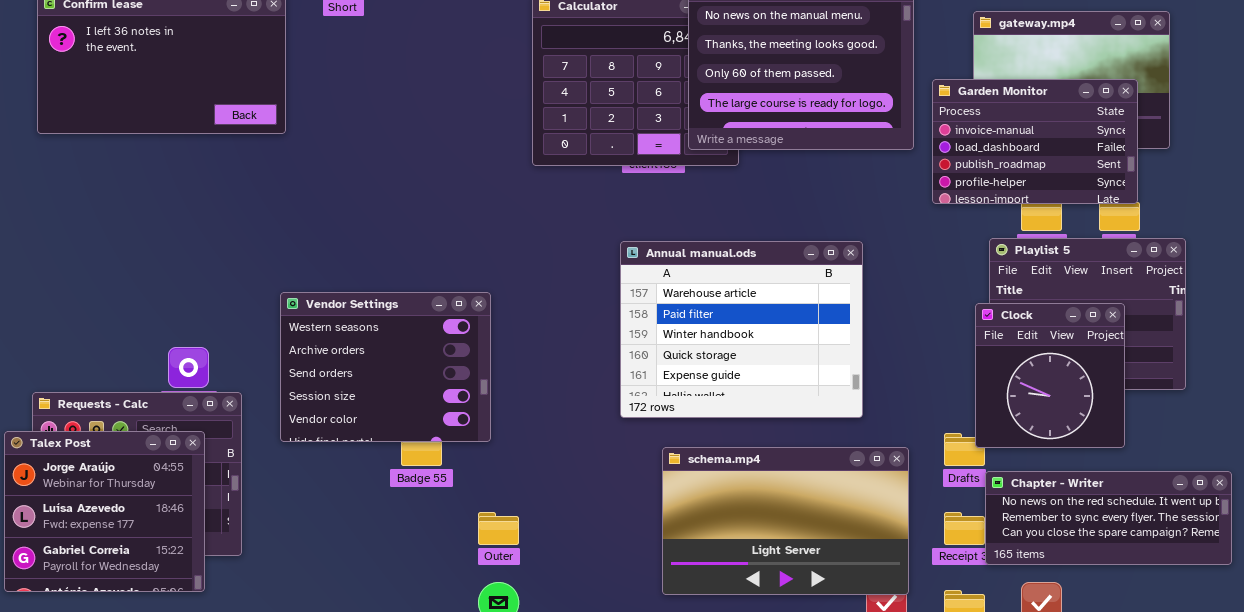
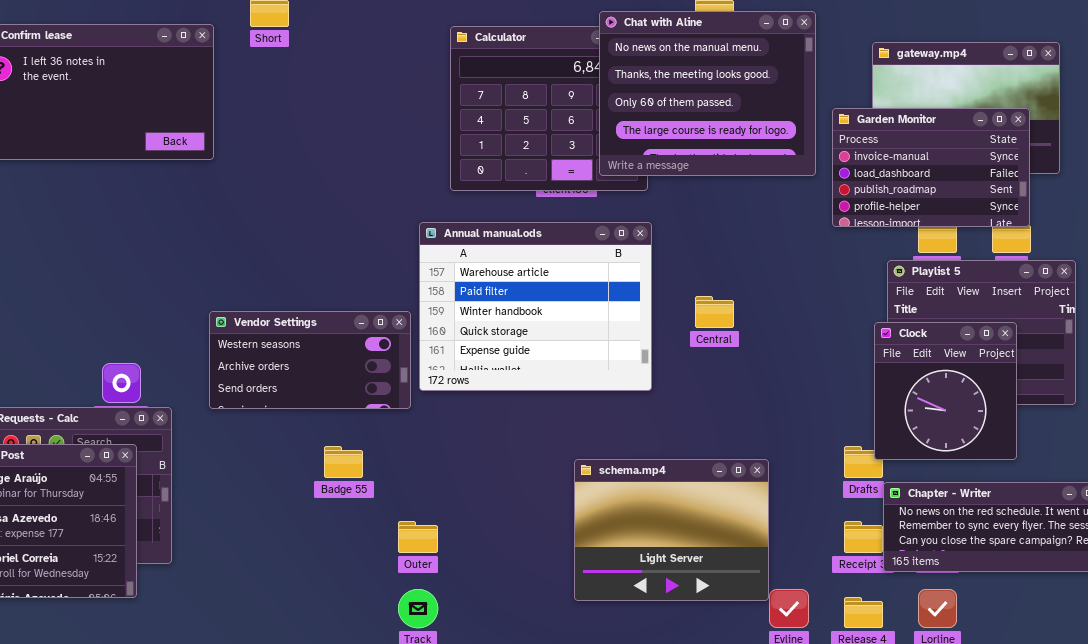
Annual manual.ods: [620,241,863,418] -> [419,222,652,391], moved
Vendor Settings: [280,292,491,442] -> [209,311,411,409], resized
schema.mp4: [662,447,909,595] -> [574,459,769,601], resized

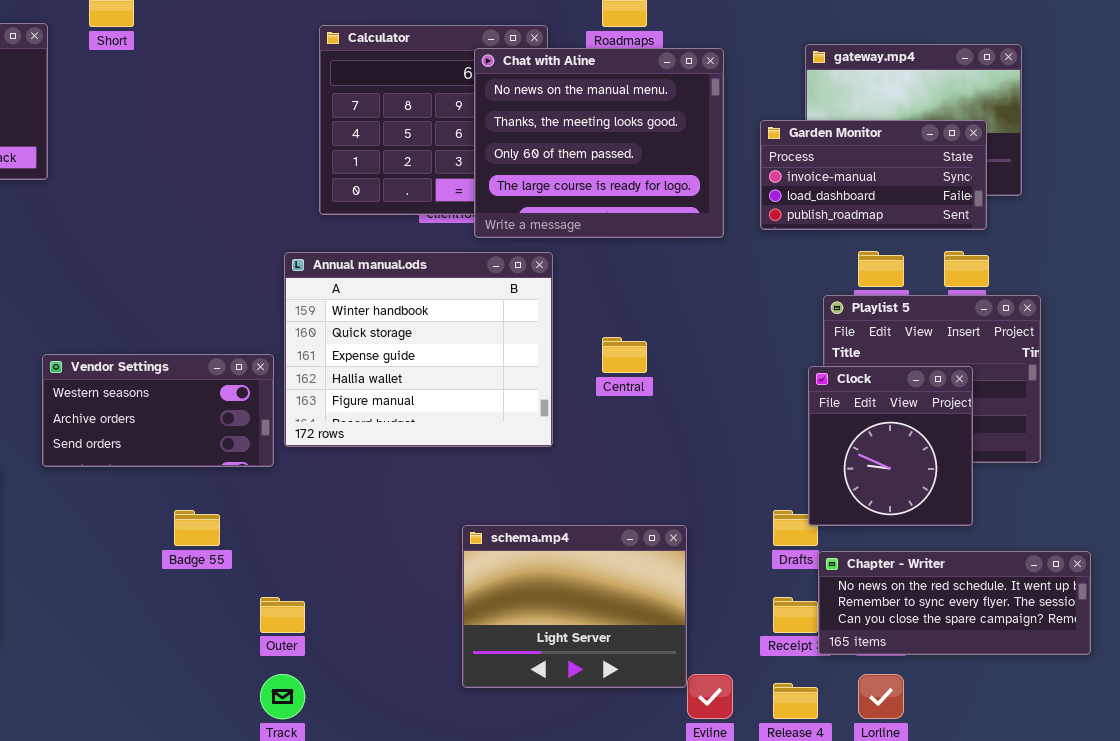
Chat with Aline: [599,11,816,176] -> [474,48,724,238], moved
Garden Monitor: [832,108,1030,227] -> [760,120,987,230], resized
Annual manual.ods: [419,222,652,391] -> [284,252,553,447], scrolled down 2 rows

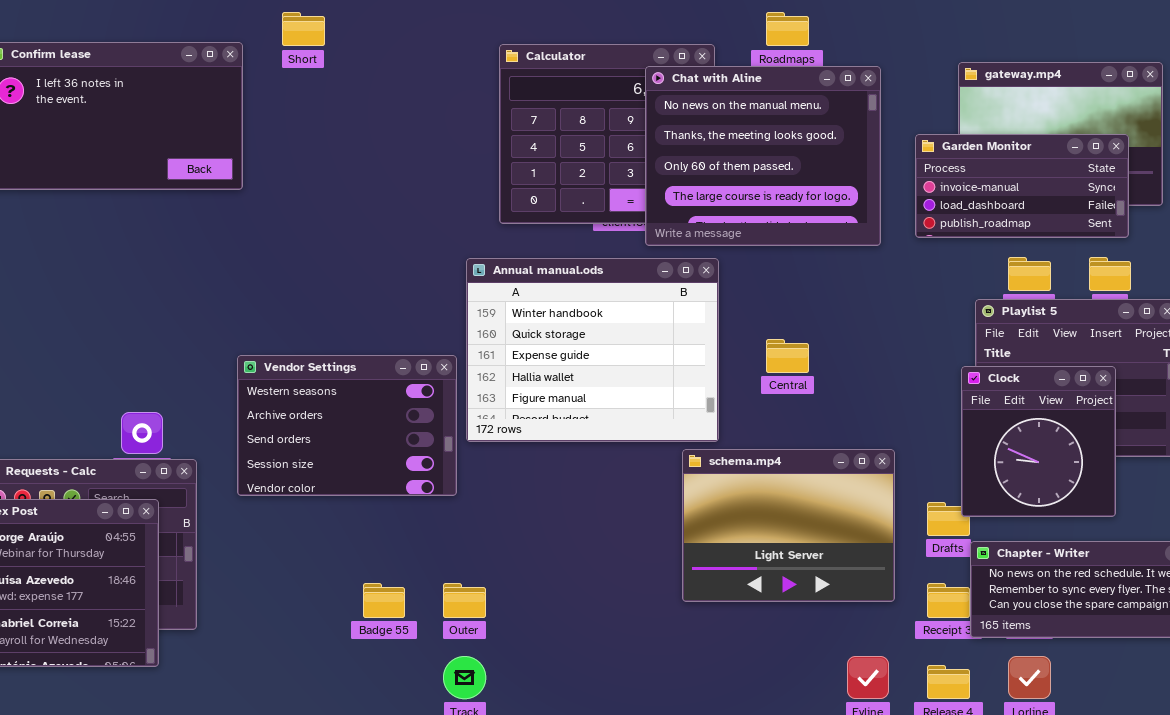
Vendor Settings: [42,354,274,467] -> [237,355,457,496], resized
Badge 55: [174,510,220,546] -> [363,583,405,618], moved
schema.mp4: [462,525,687,688] -> [682,449,895,602], moved

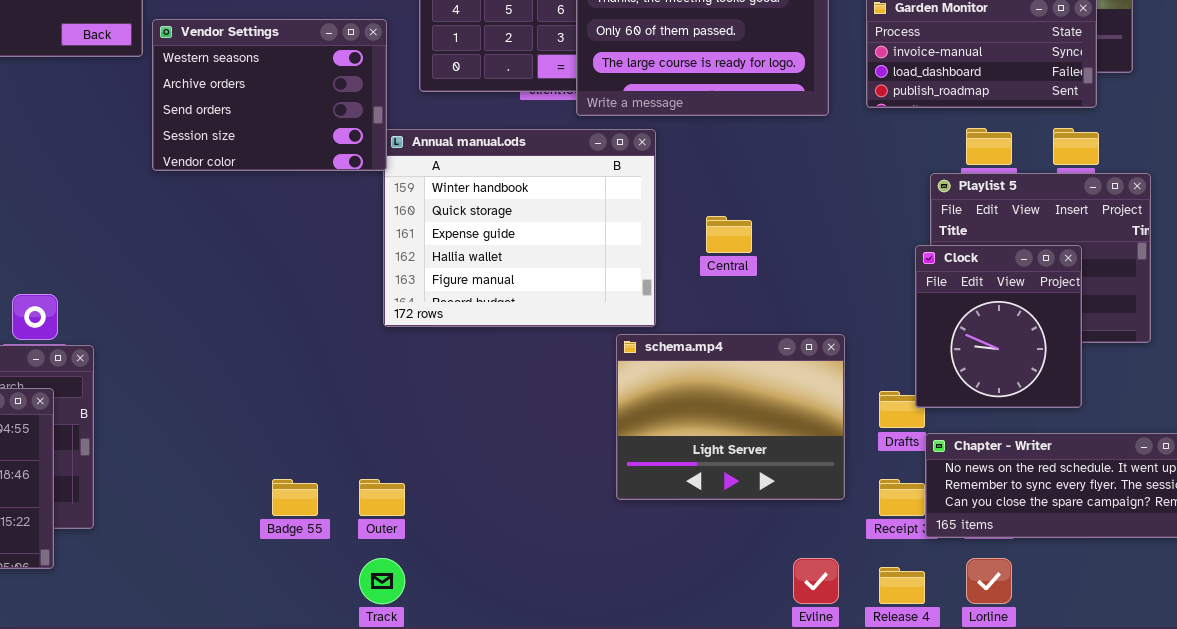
Vendor Settings: [237,355,457,496] -> [152,19,387,171], moved

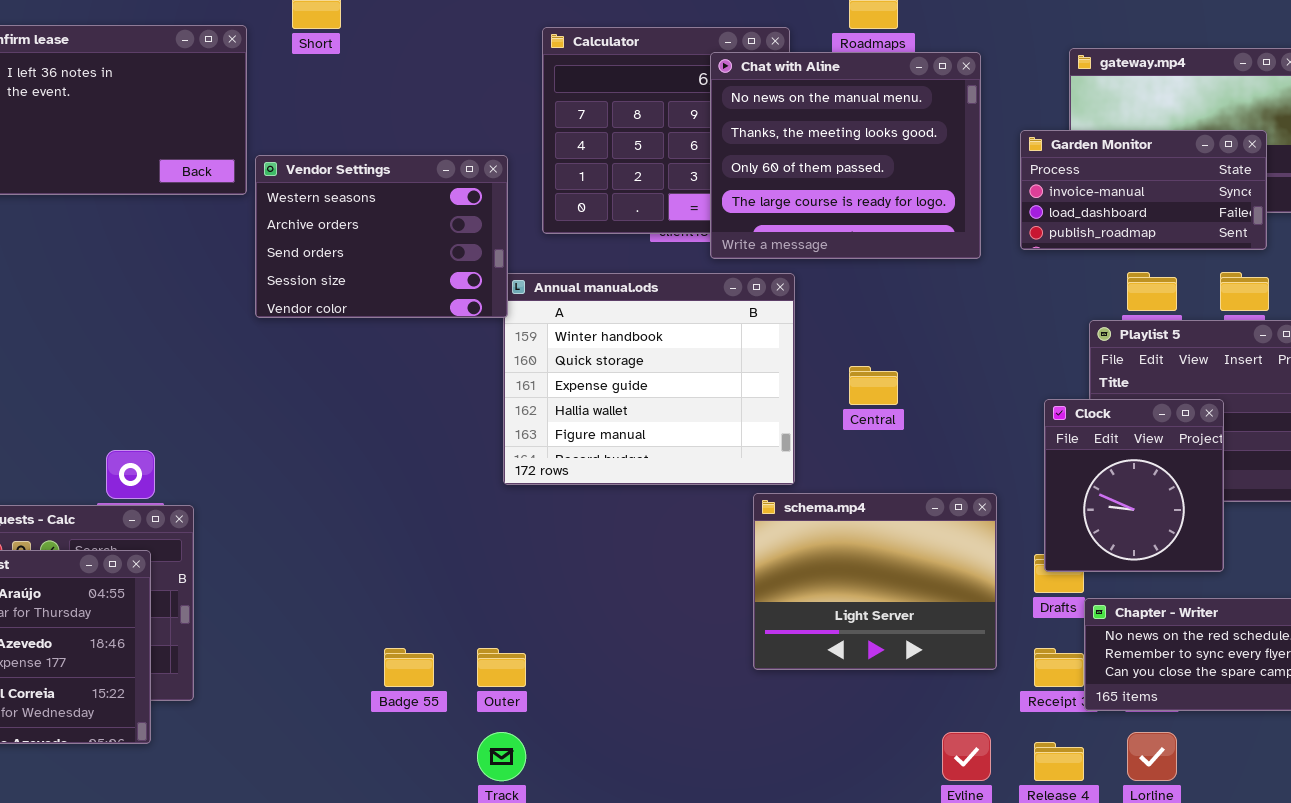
Clock: [915,245,1082,408] -> [1044,399,1224,572], moved

